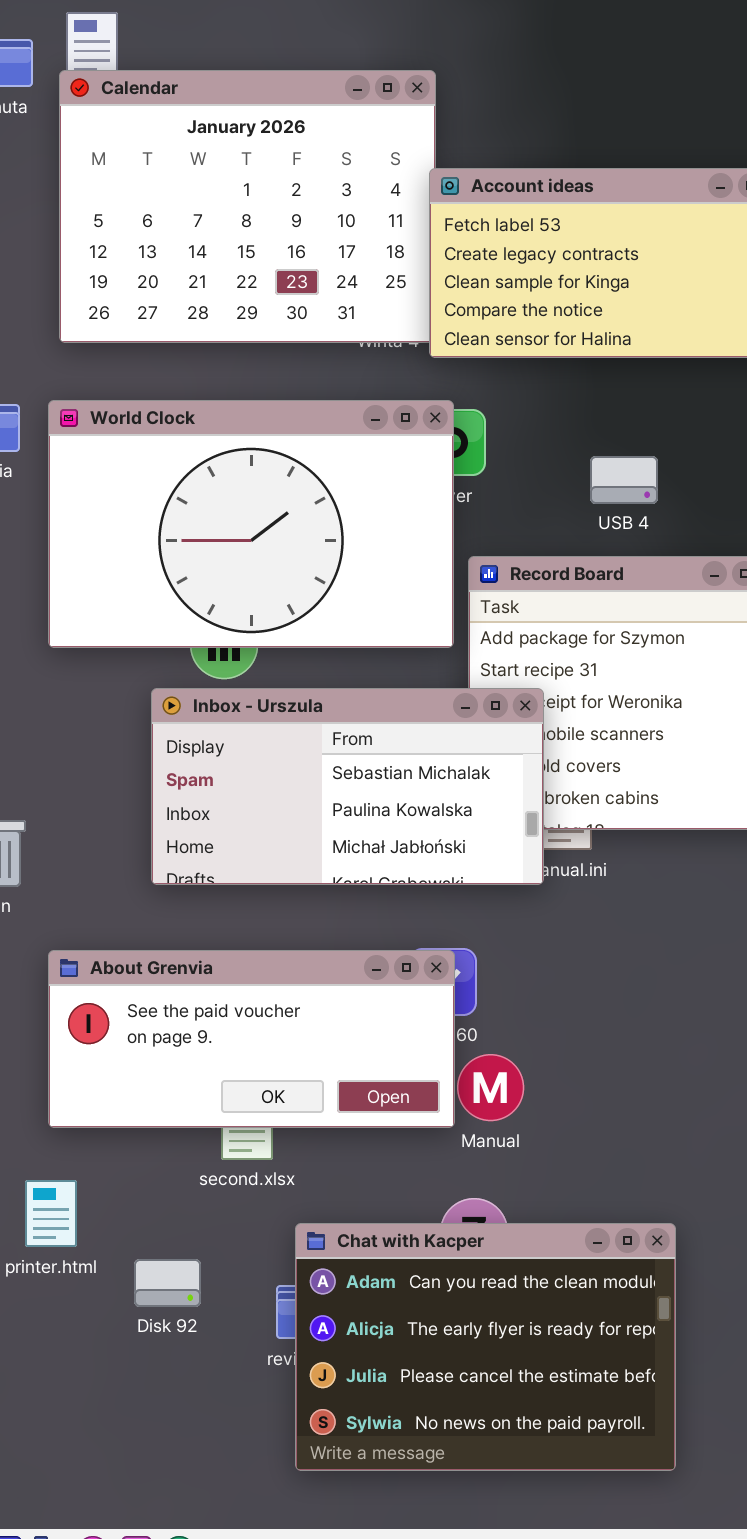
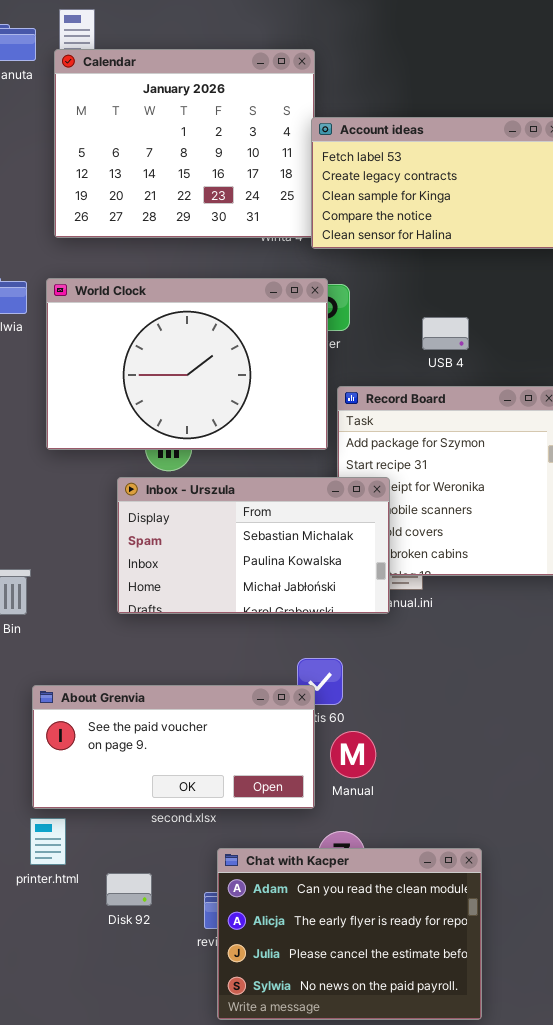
About Grenvia: [48,950,455,1128] -> [32,685,315,809], moved

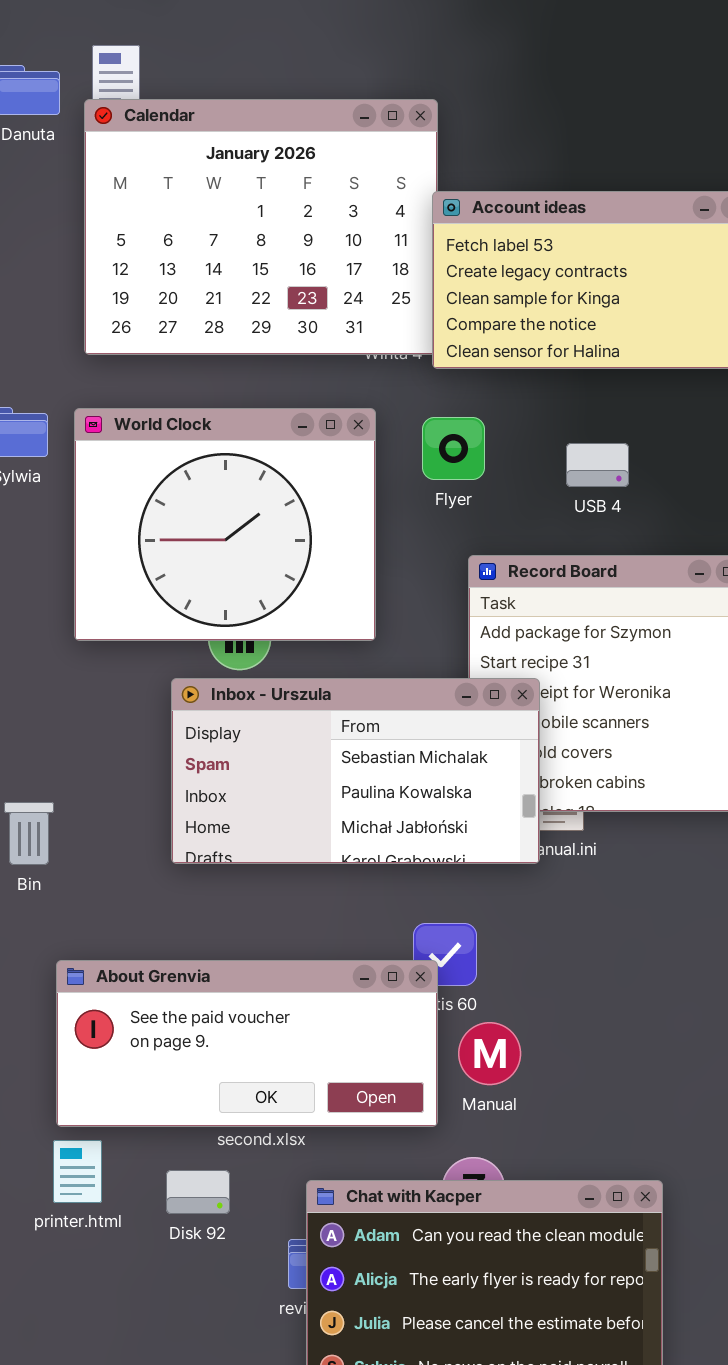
World Clock: [46,278,328,450] -> [74,408,376,641], resized
USB 4: [422,317,469,350] -> [566,443,629,487], moved
Disk 92: [106,873,152,906] -> [166,1170,230,1214], moved

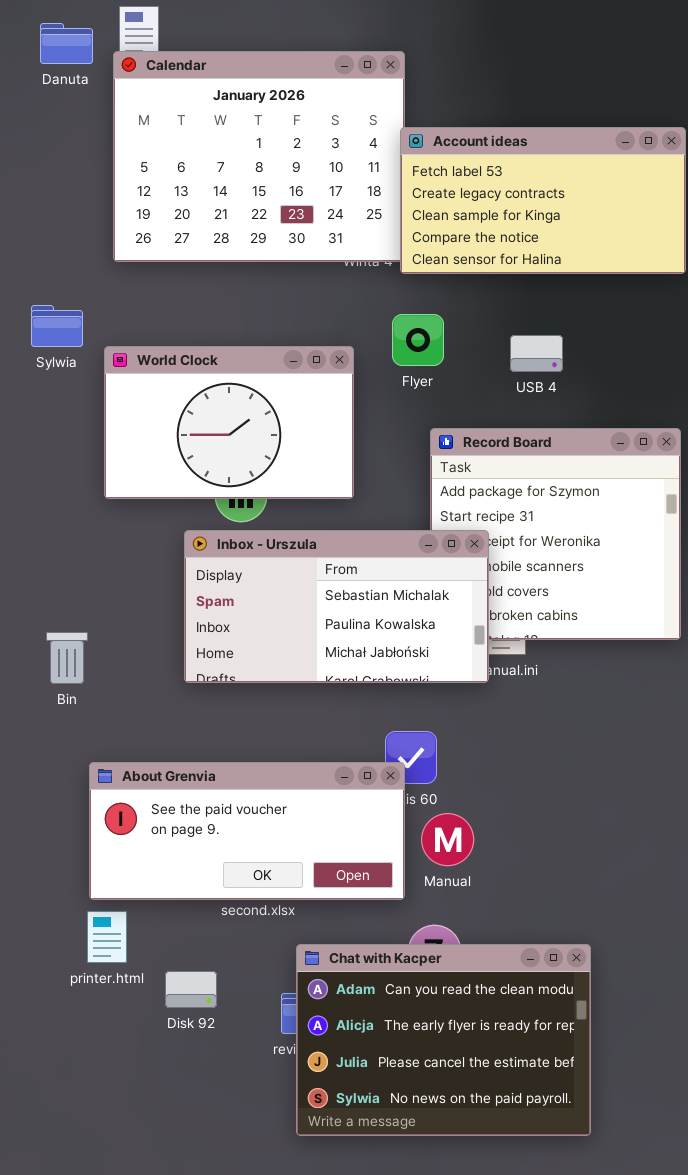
World Clock: [74,408,376,641] -> [104,346,354,499], resized
Disk 92: [166,1170,230,1214] -> [165,971,217,1008], moved

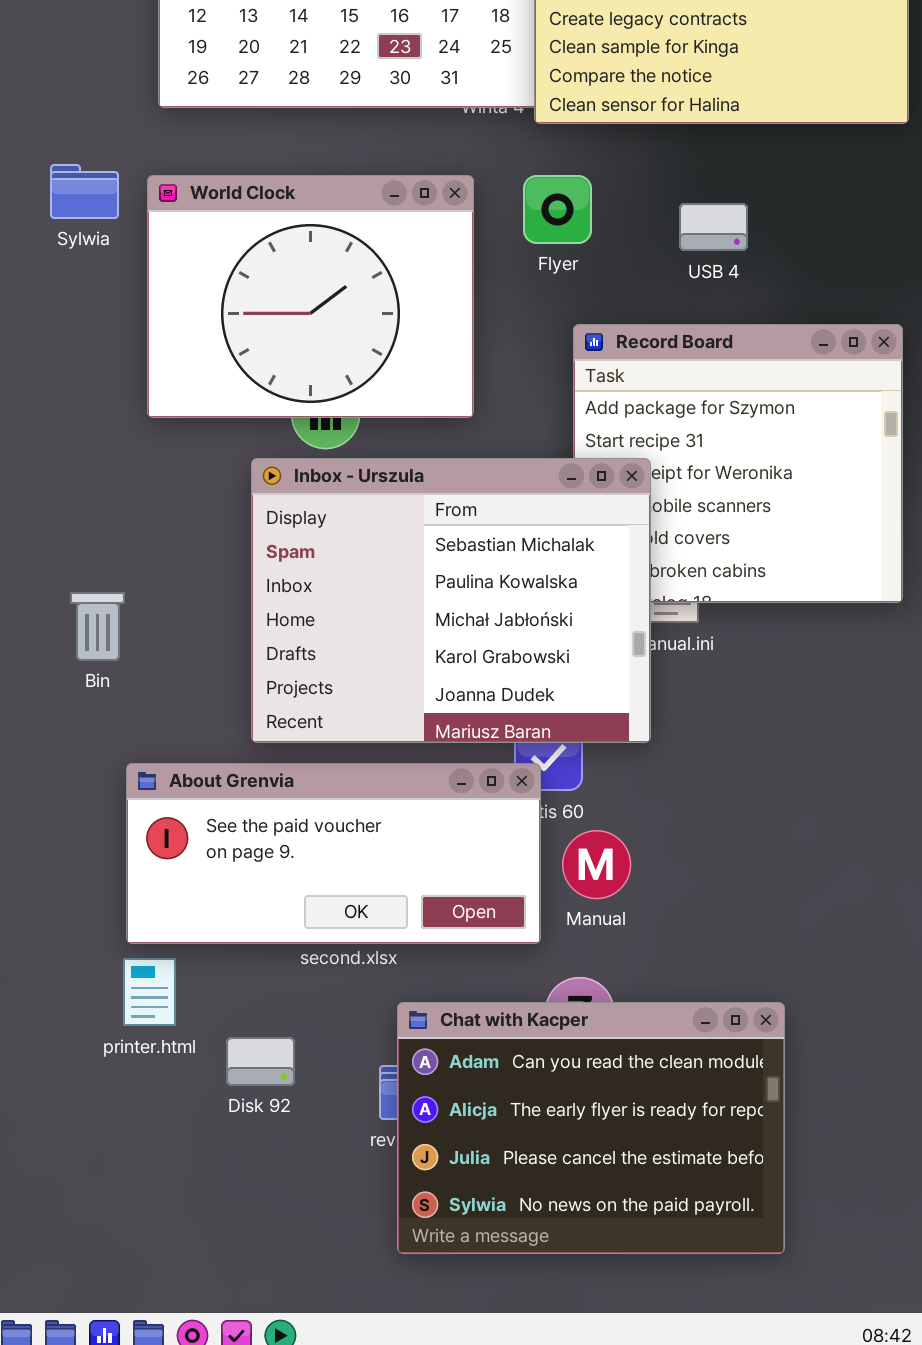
World Clock: [104,346,354,499] -> [147,175,474,418], resized
Inbox - Urszula: [184,530,489,683] -> [251,458,651,743], resized

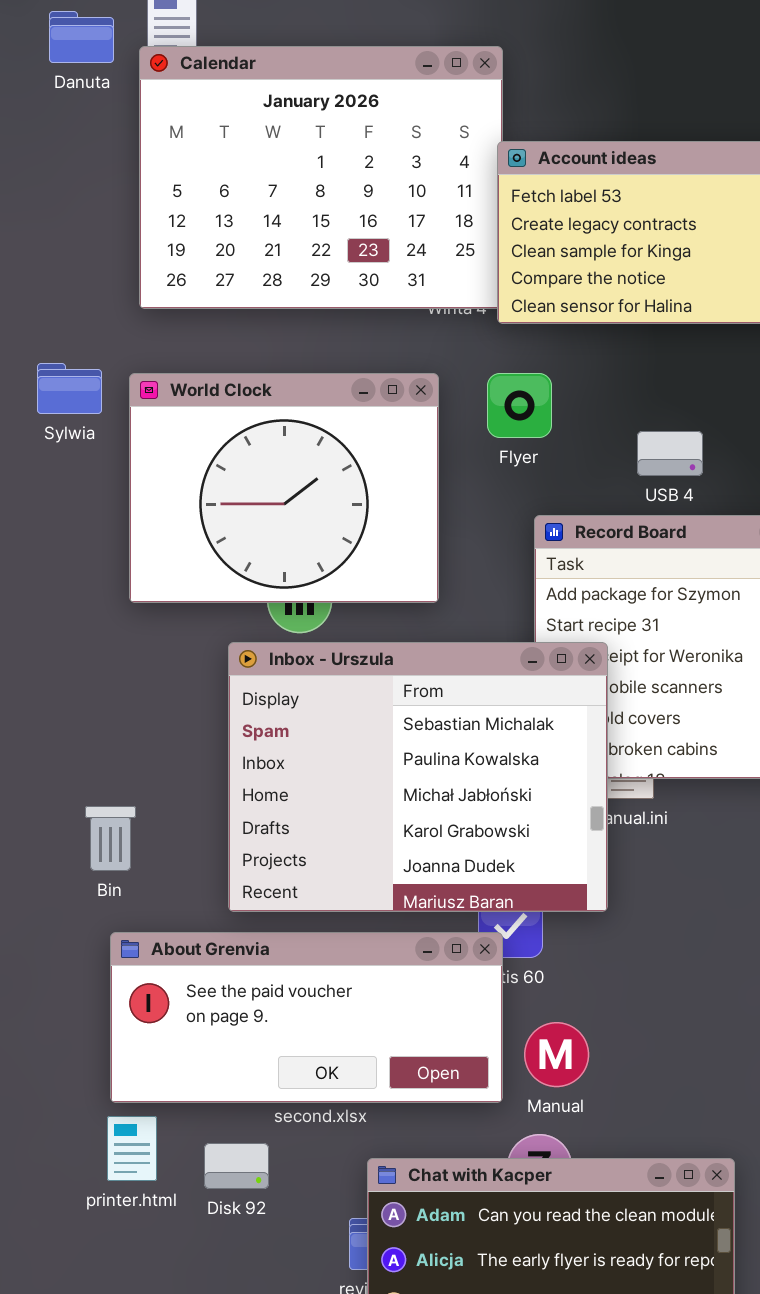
USB 4: [679,203,748,251] -> [637,431,703,476], moved
Bin: [70,592,125,661] -> [85,806,136,871], moved
Manual: [562,830,631,899] -> [524,1022,589,1087], moved
Disk 92: [226,1037,295,1086] -> [204,1143,269,1189], moved

